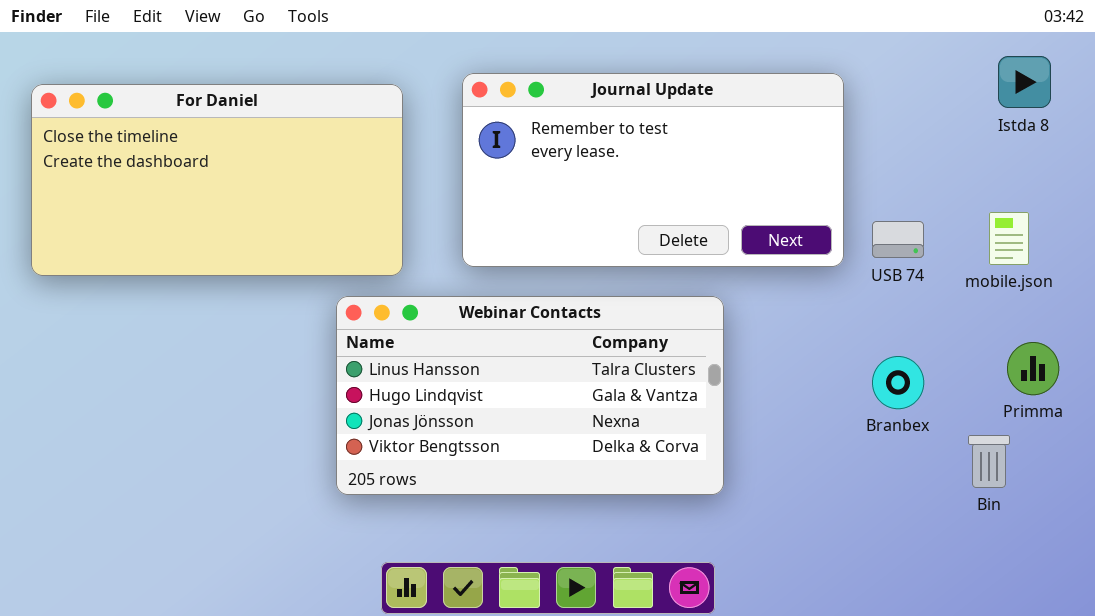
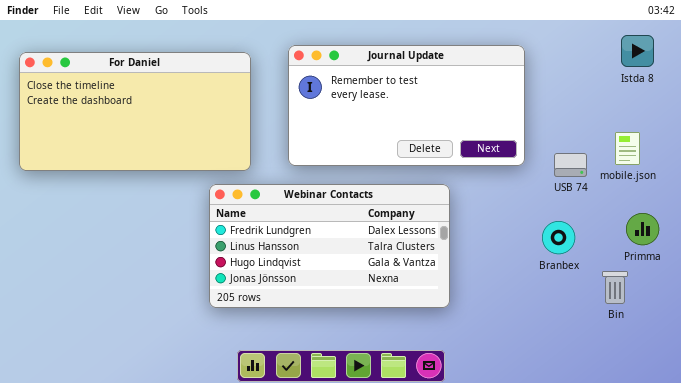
USB 74: [872,221,924,258] -> [554,153,587,177], moved
Webinar Contacts: [336,296,724,495] -> [209,184,450,308], scrolled up 1 row

